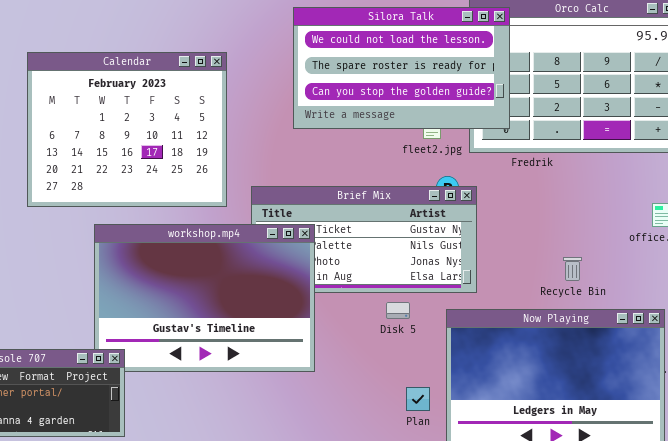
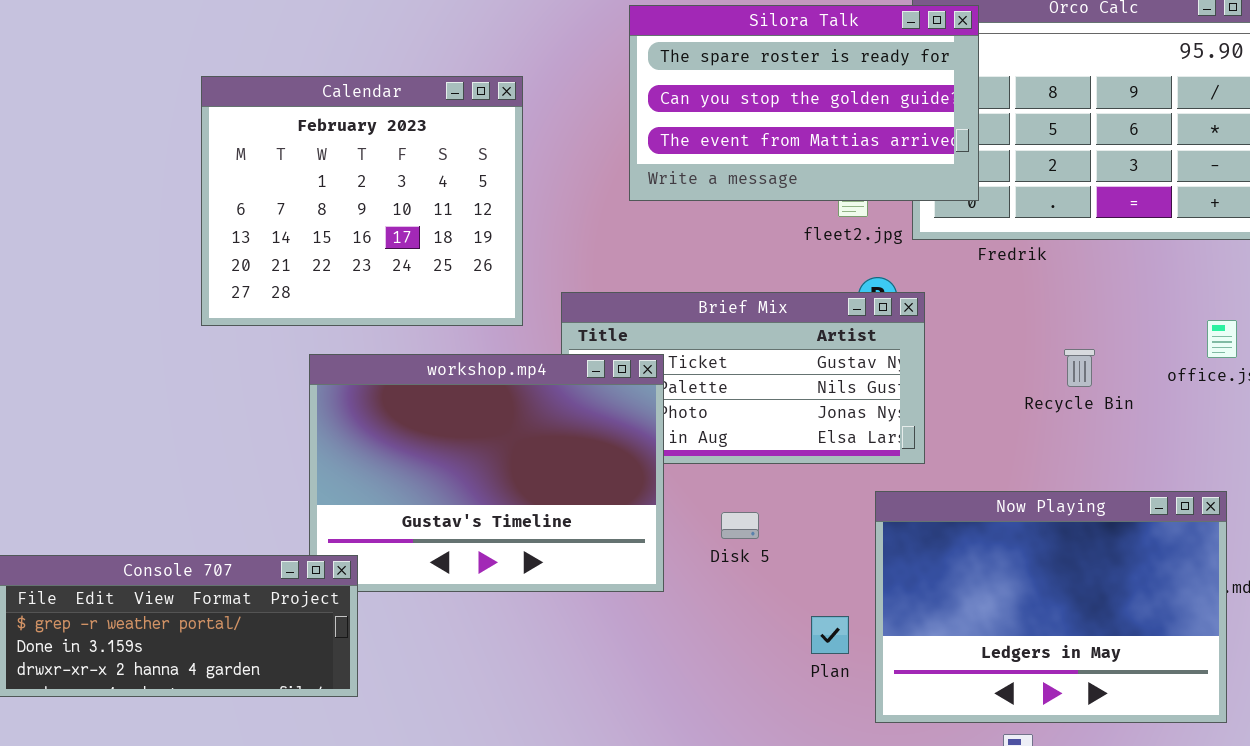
Silora Talk: [293,7,510,129] -> [629,5,979,201], scrolled down 1 row
Recycle Bin: [563,257,582,281] -> [1064,349,1095,387], moved
Disk 5: [386,302,410,319] -> [721,512,759,539], moved

